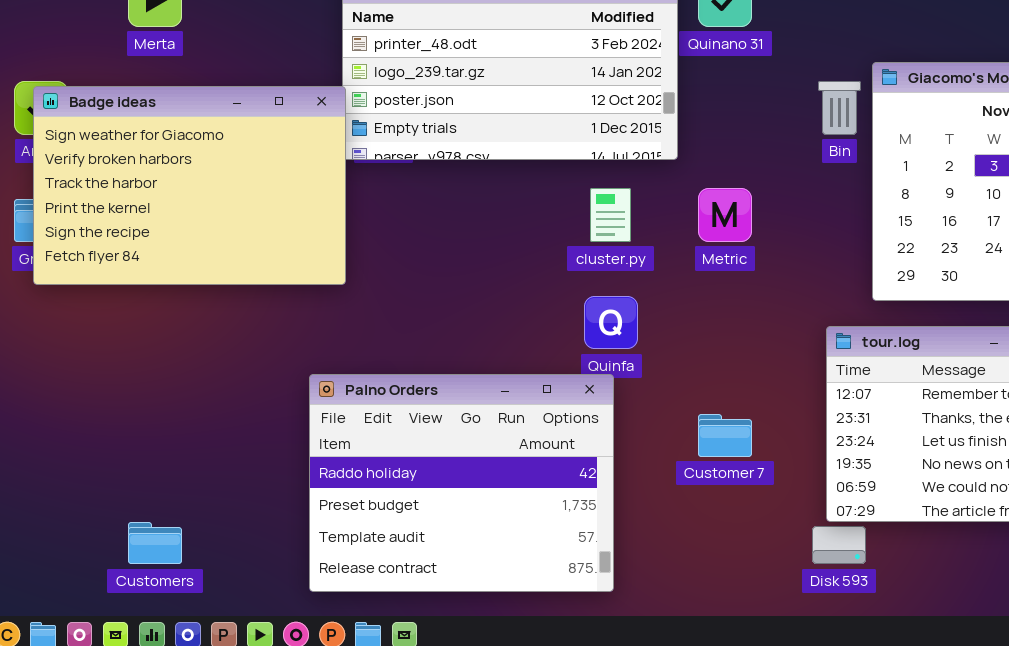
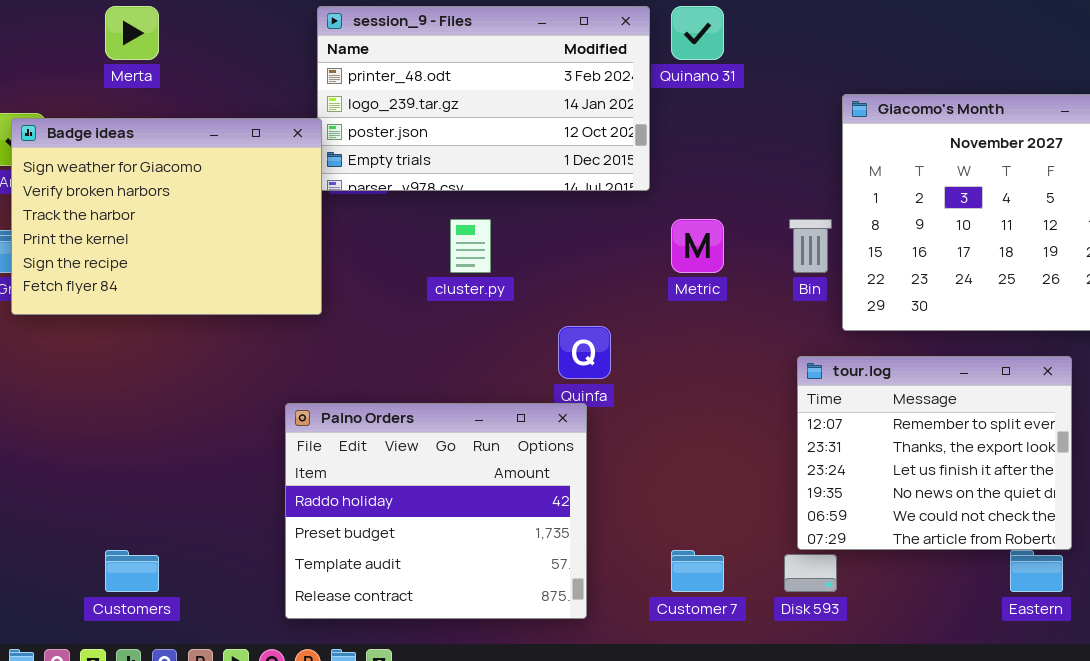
Bin: [818,81,861,135] -> [789,219,832,273], moved
cluster.py: [590,188,631,242] -> [450,219,491,273], moved
Customer 7: [698,414,752,457] -> [671,550,724,592], moved

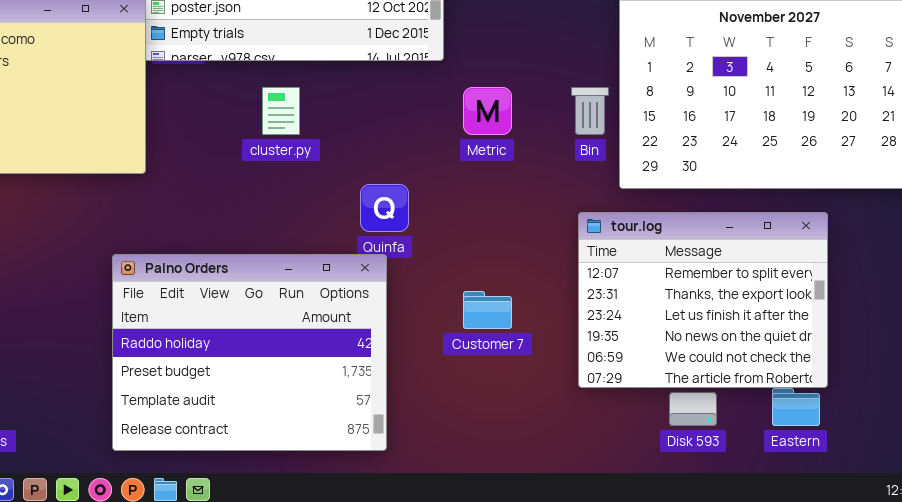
Customer 7: [671,550,724,592] -> [463,291,512,329], moved
Disk 593: [784,554,837,592] -> [669,392,717,426], moved

